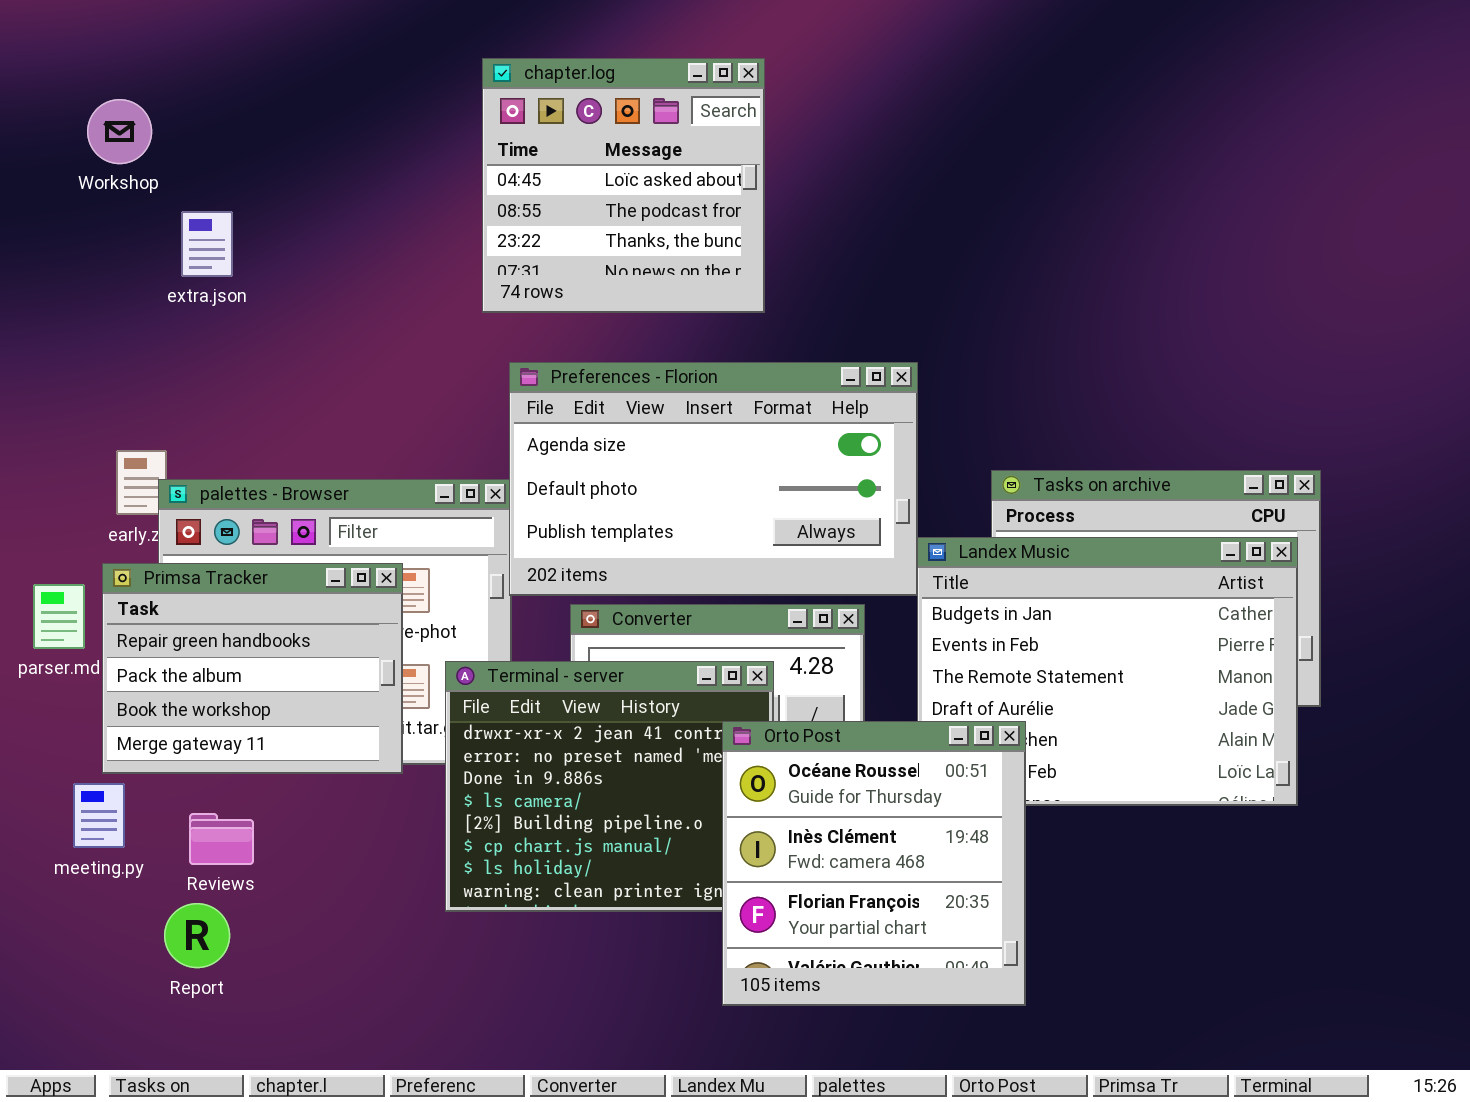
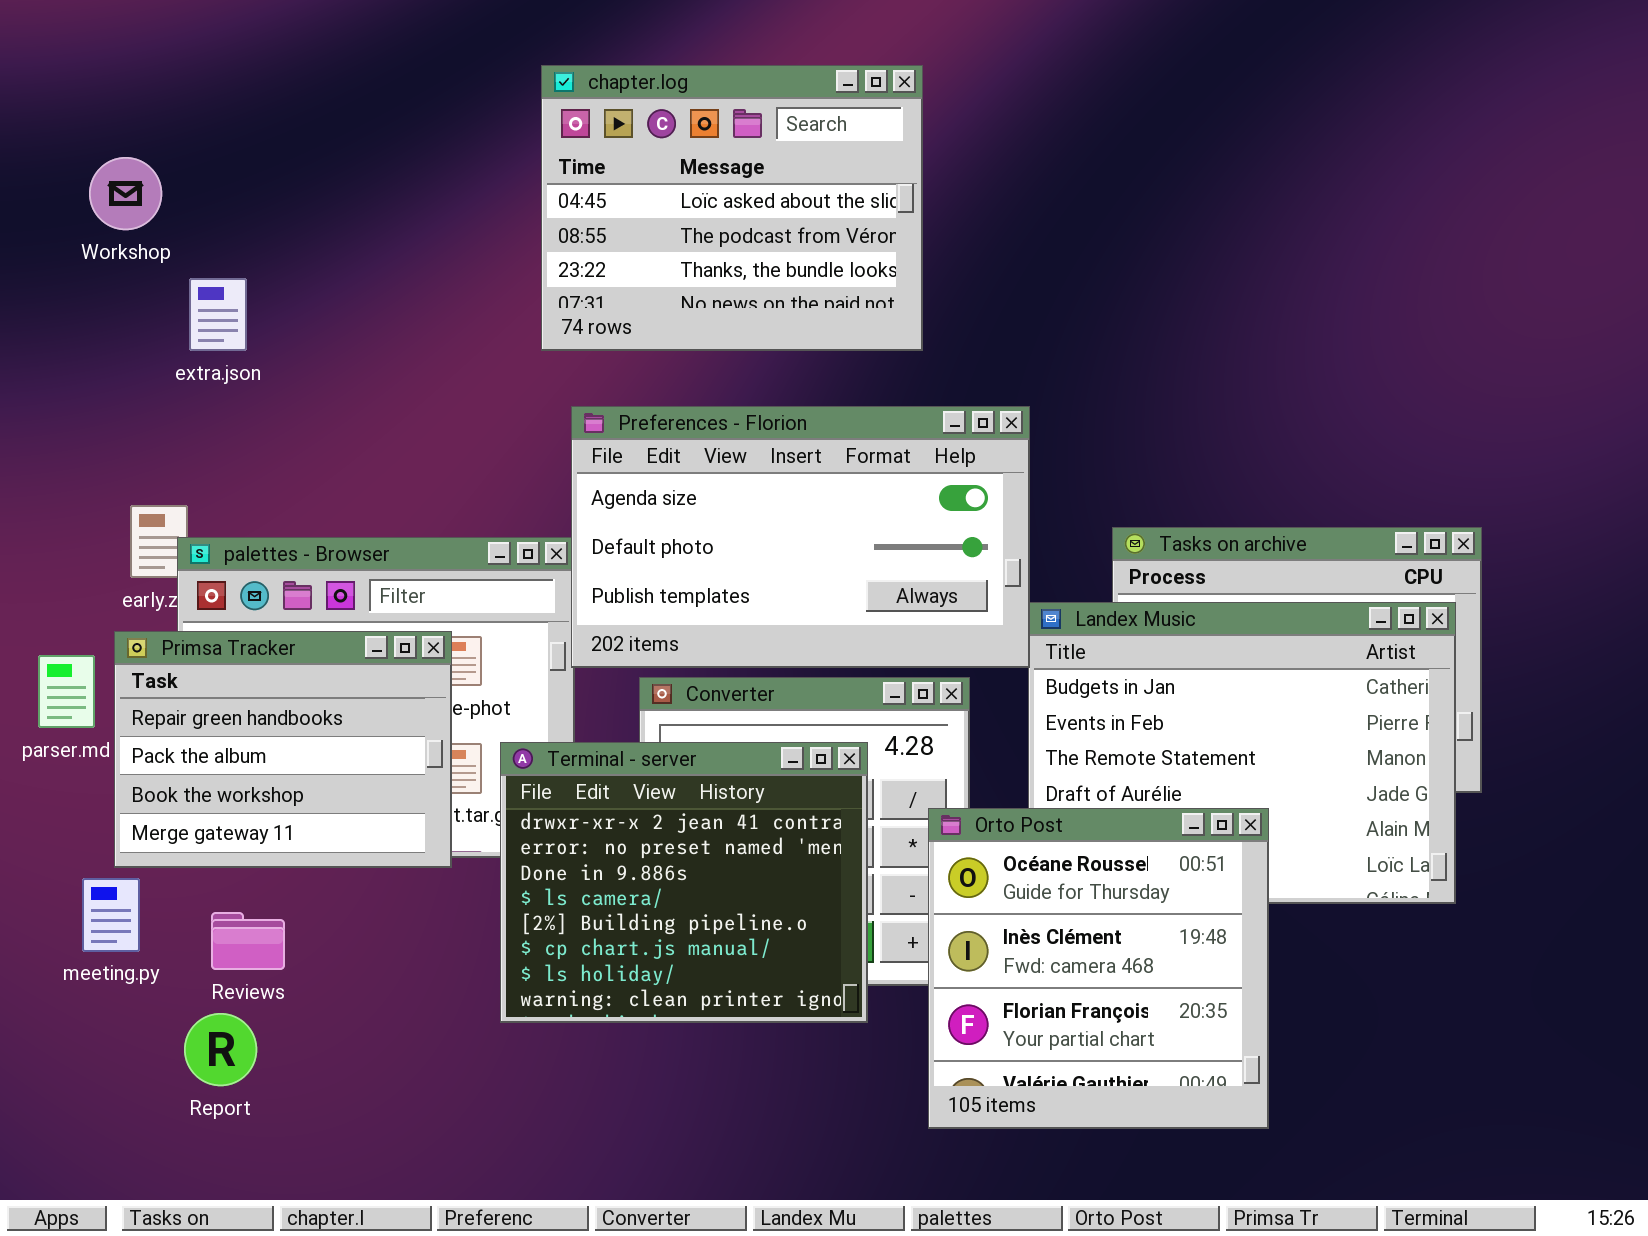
chapter.log: [482,58,765,313] -> [541,65,923,351], resized
Workshop: [87,99,152,164] -> [89,157,162,230], moved
extra.json: [181,211,233,277] -> [189,278,247,351], moved
Orto Post: [722,721,1026,1006] -> [928,808,1269,1129], moved

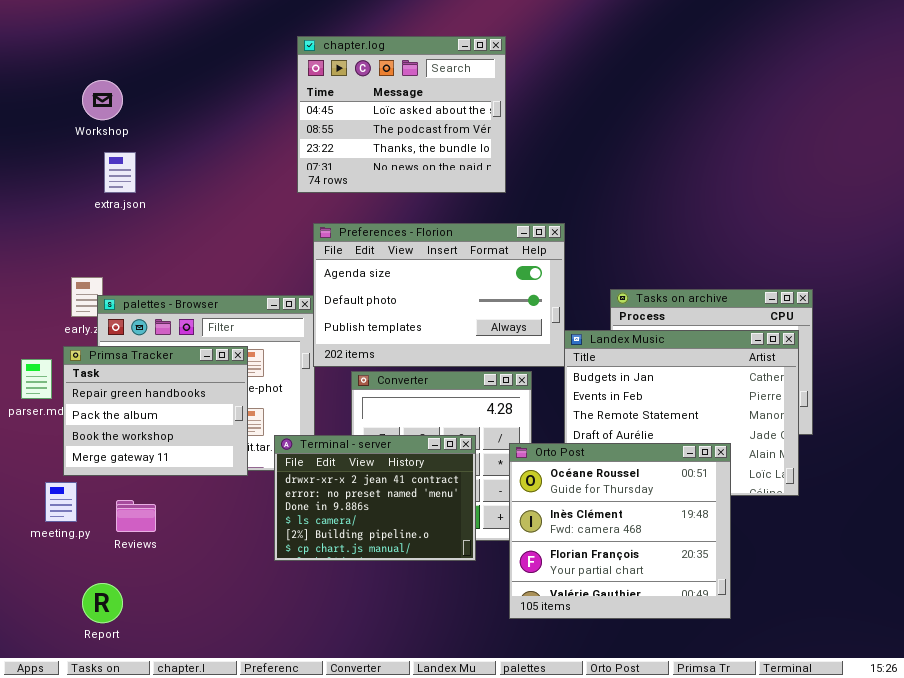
Workshop: [89,157,162,230] -> [82,80,123,120], moved
Terminal - server: [500,742,868,1023] -> [274,435,476,561], resized
Orto Post: [928,808,1269,1129] -> [509,443,731,619], resized
Report: [184,1013,257,1086] -> [82,583,123,623], moved

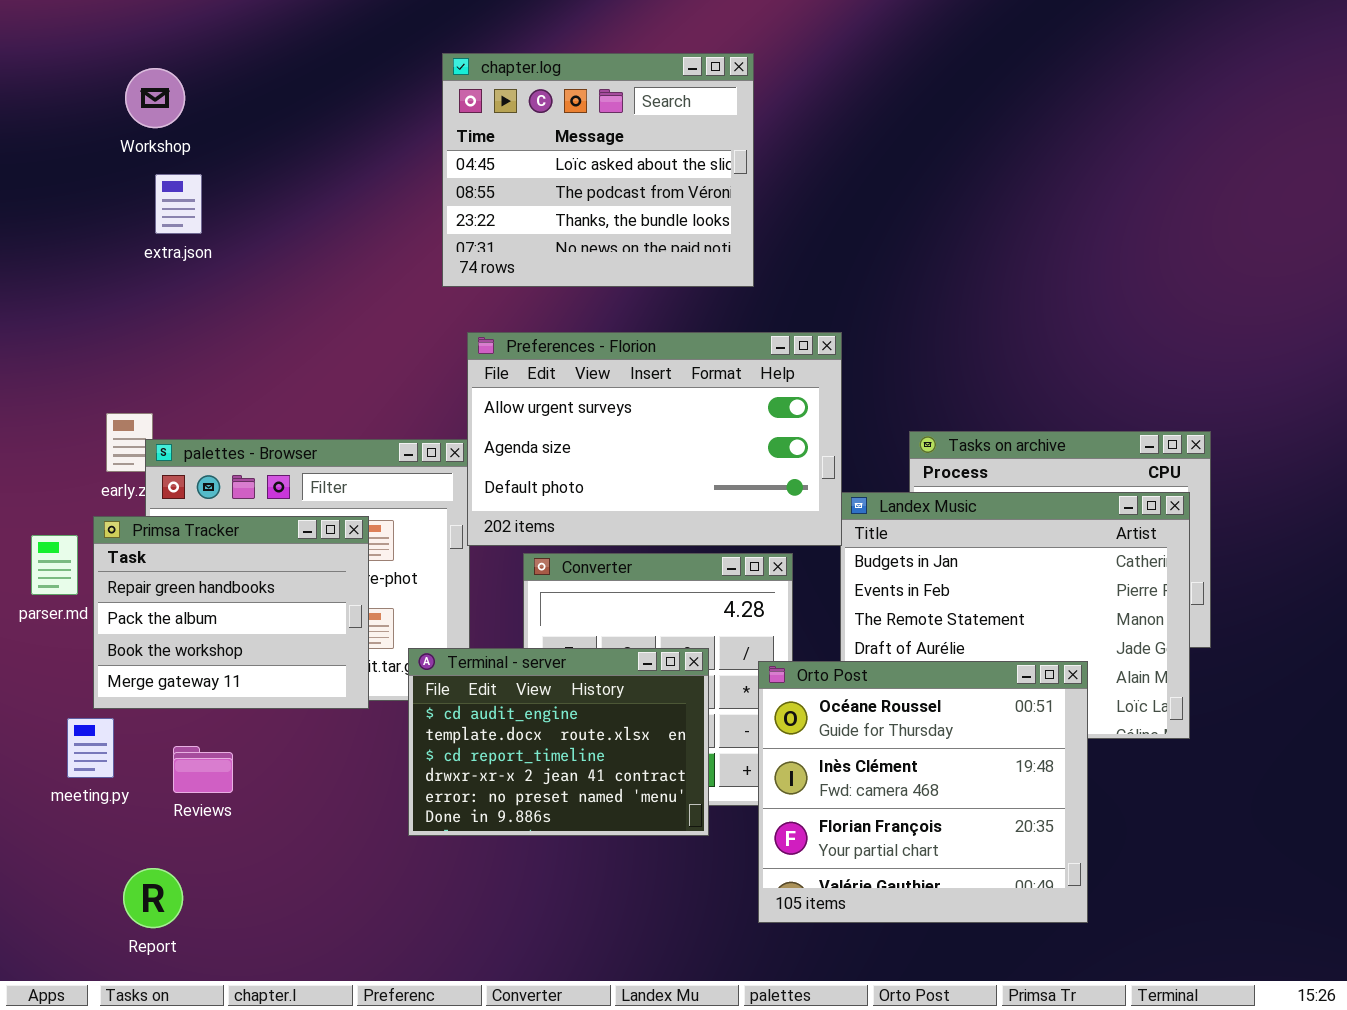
Workshop: [82,80,123,120] -> [125,68,185,128], moved
extra.json: [104,152,136,193] -> [155,174,202,234], moved
Preferences - Florion: [313,223,565,367] -> [467,332,842,546], scrolled up 1 row
Terminal - server: [274,435,476,561] -> [408,648,709,836], scrolled up 3 rows

